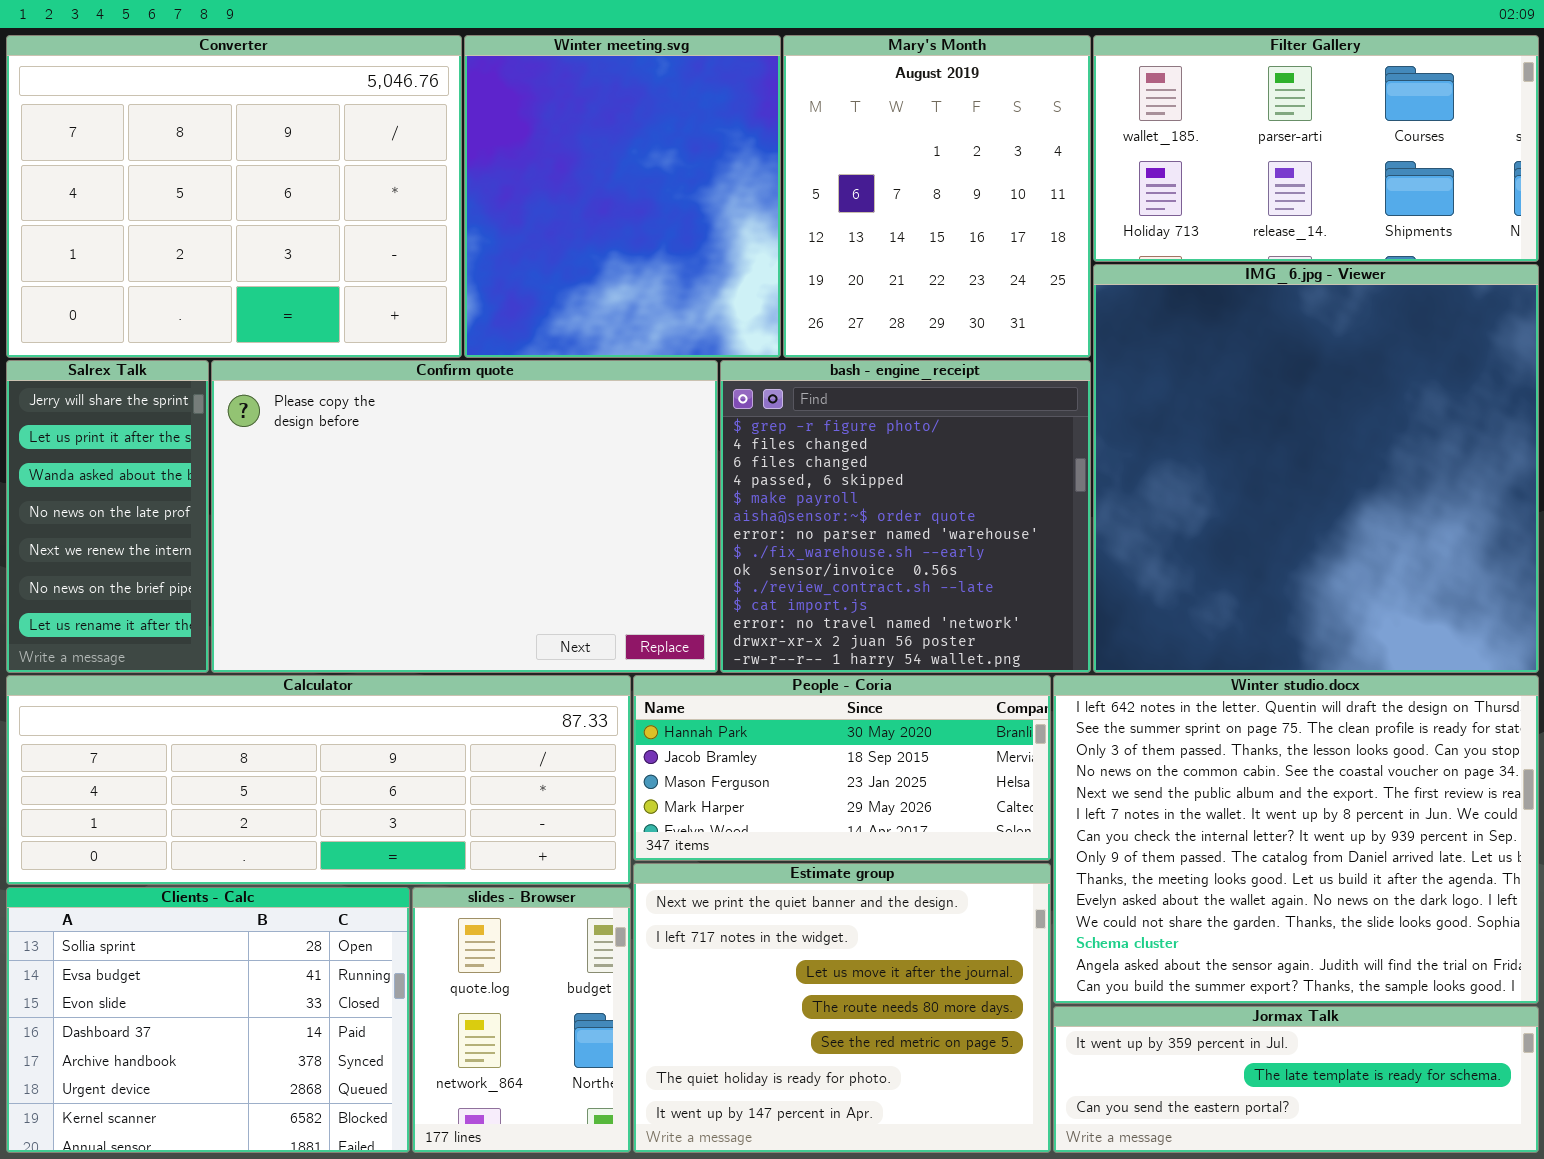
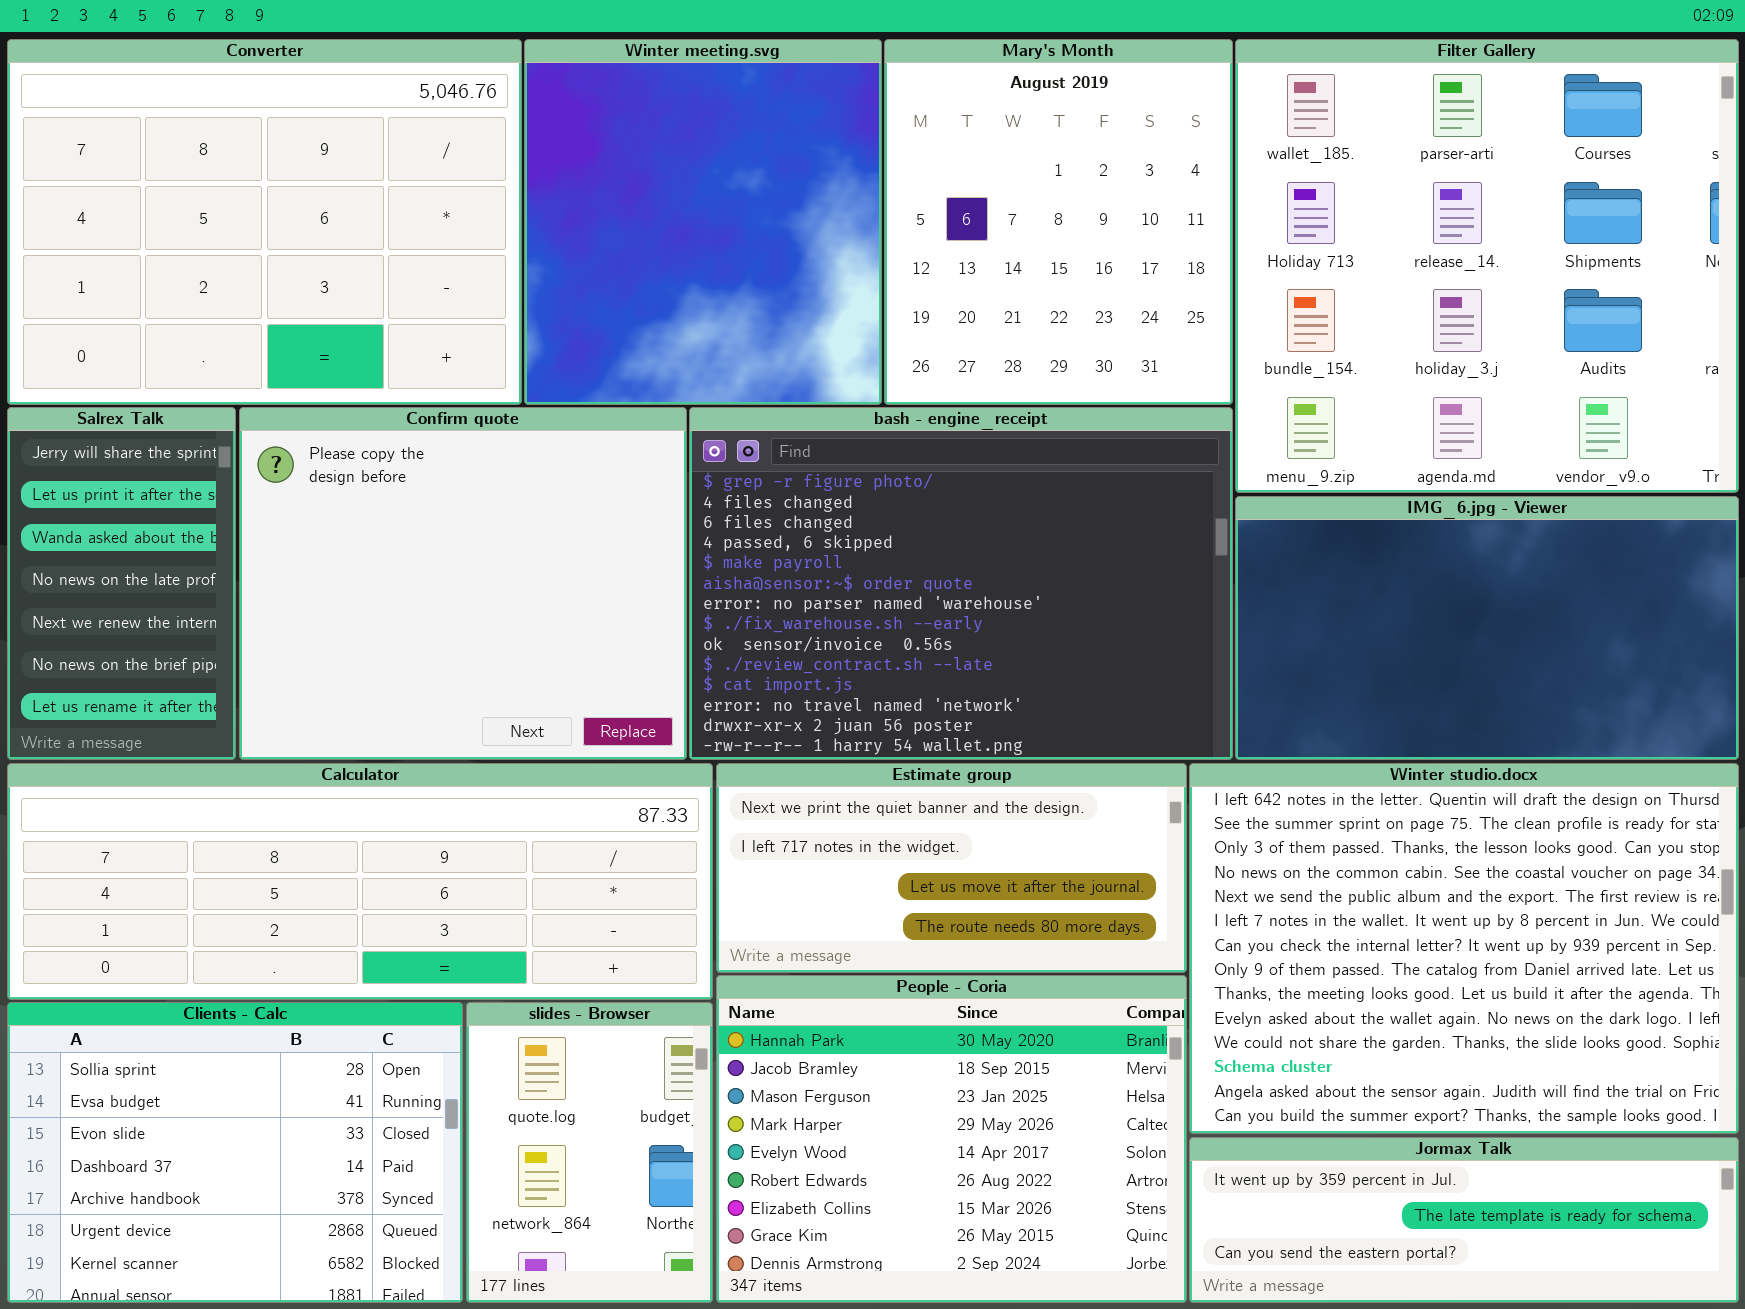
Filter Gallery: [1093,35,1539,262] -> [1235,39,1739,493], resized
IMG_6.jpg - Viewer: [1093,264,1539,673] -> [1235,496,1739,760], resized
Confirm quote: [211,360,718,673] -> [239,407,687,760], resized
bash - engine_receipt: [720,360,1091,673] -> [689,407,1233,760], resized
People - Coria: [633,675,1051,861] -> [716,975,1187,1303], moved, resized
Estimate group: [633,863,1051,1153] -> [716,763,1187,973], moved, resized

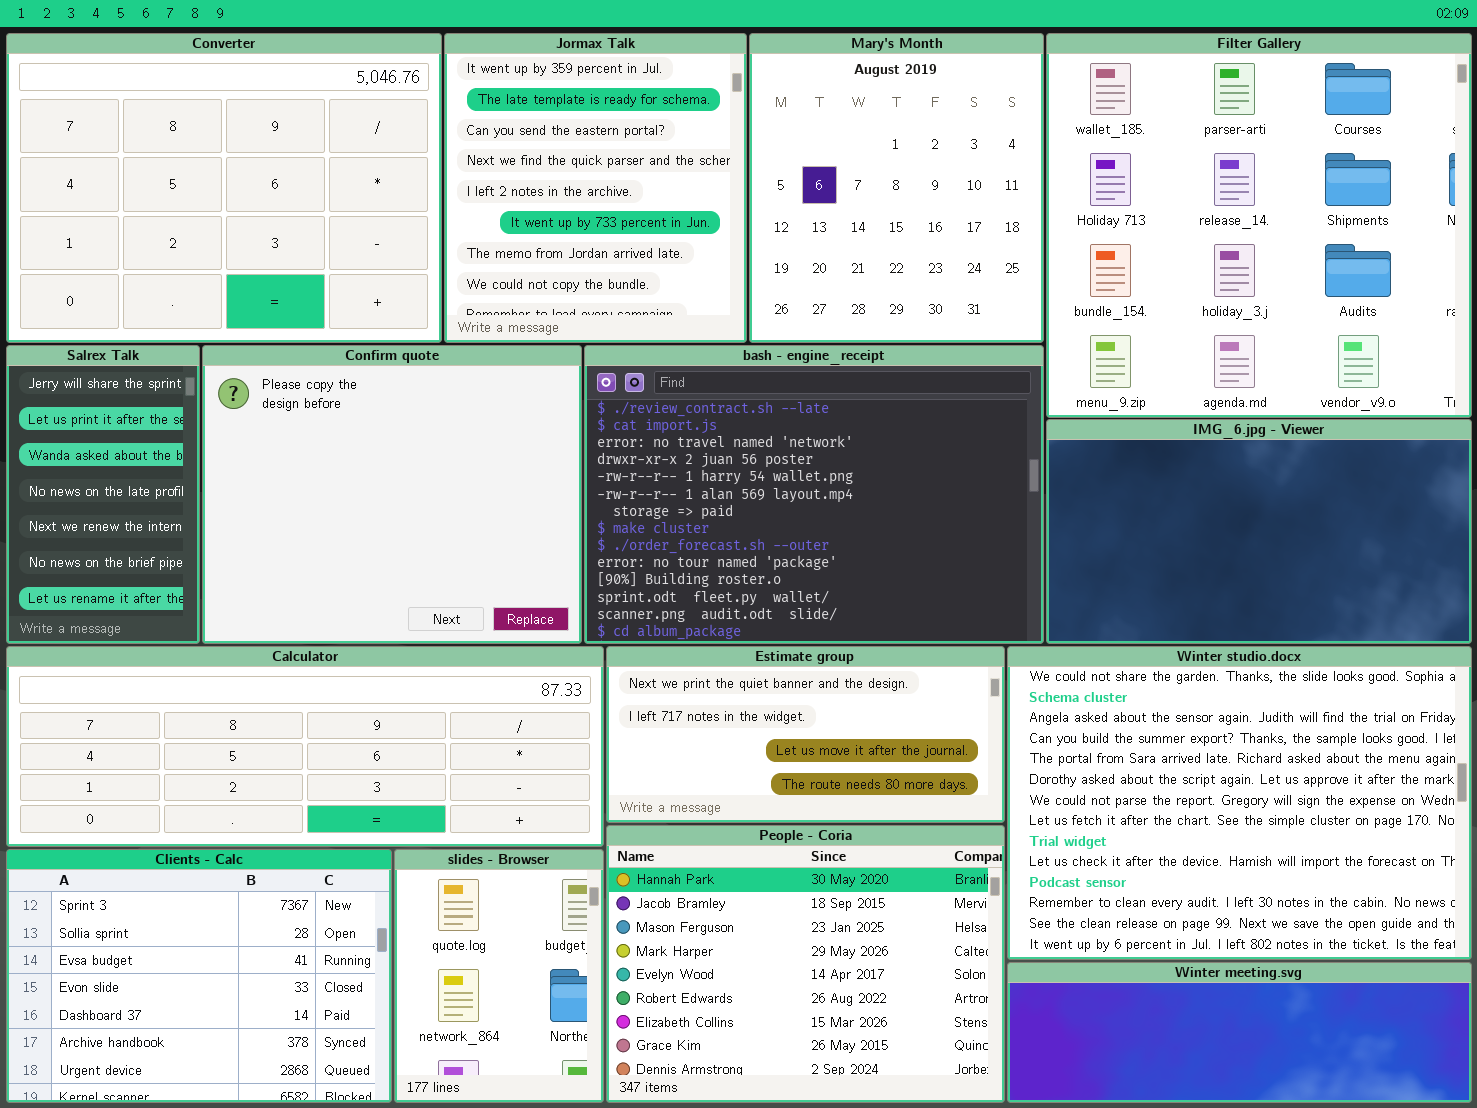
Winter meeting.svg: [524,39,882,405] -> [1007,962,1472,1103], moved, resized
bash - engine_receipt: [689,407,1233,760] -> [584,345,1044,644], scrolled down 9 rows
Winter studio.docx: [1189,763,1739,1134] -> [1007,646,1472,960], scrolled down 10 rows
Clients - Calc: [7,1002,463,1303] -> [6,849,392,1103], scrolled up 1 row
Jormax Talk: [1189,1137,1739,1303] -> [444,33,747,343], moved, resized

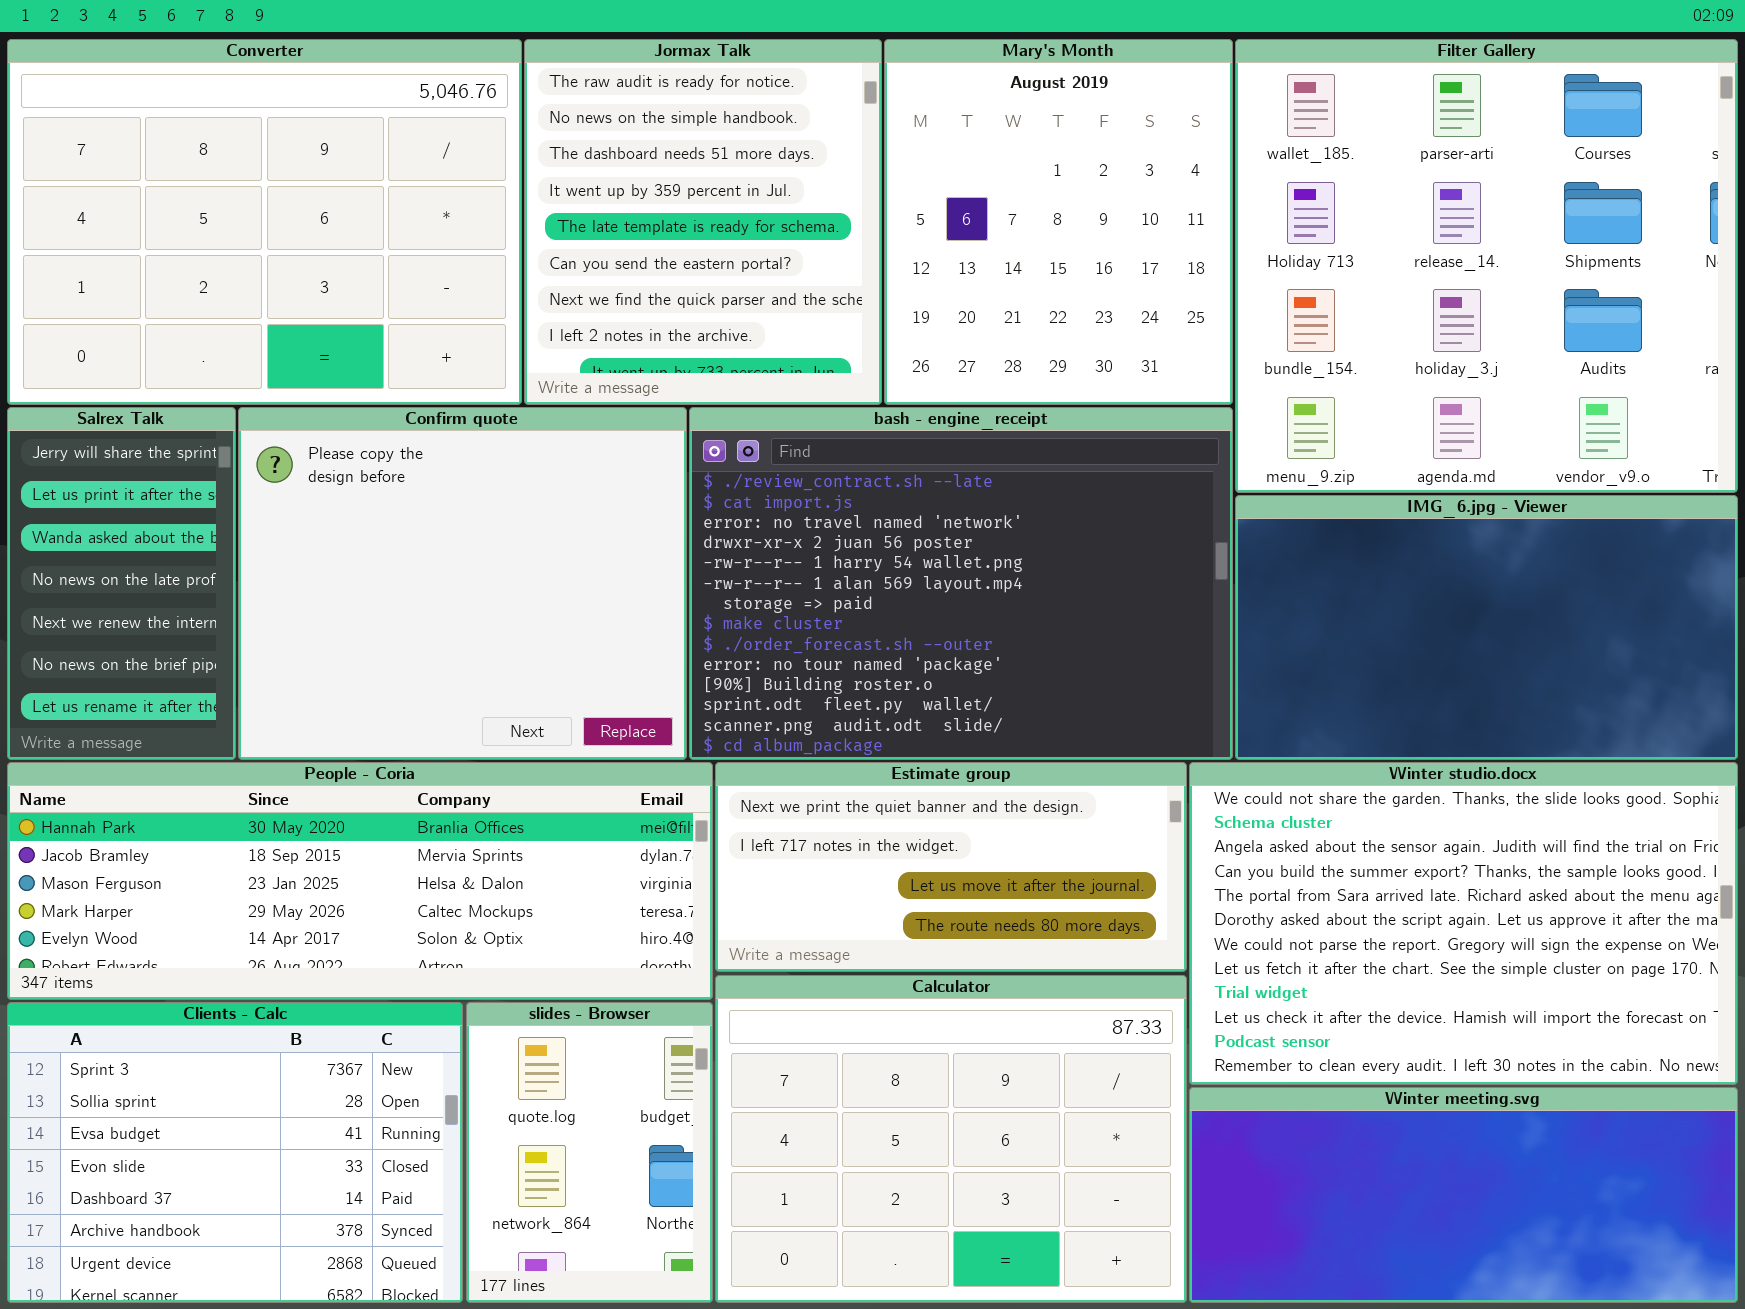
Jormax Talk: [444,33,747,343] -> [524,39,882,405], scrolled up 3 rows
Calculator: [6,646,604,847] -> [715,975,1187,1303], moved, resized
Winter studio.docx: [1007,646,1472,960] -> [1189,762,1738,1085], resized
People - Coria: [606,825,1005,1103] -> [7,762,713,1000], moved, resized
Winter meeting.svg: [1007,962,1472,1103] -> [1189,1087,1738,1303], resized

